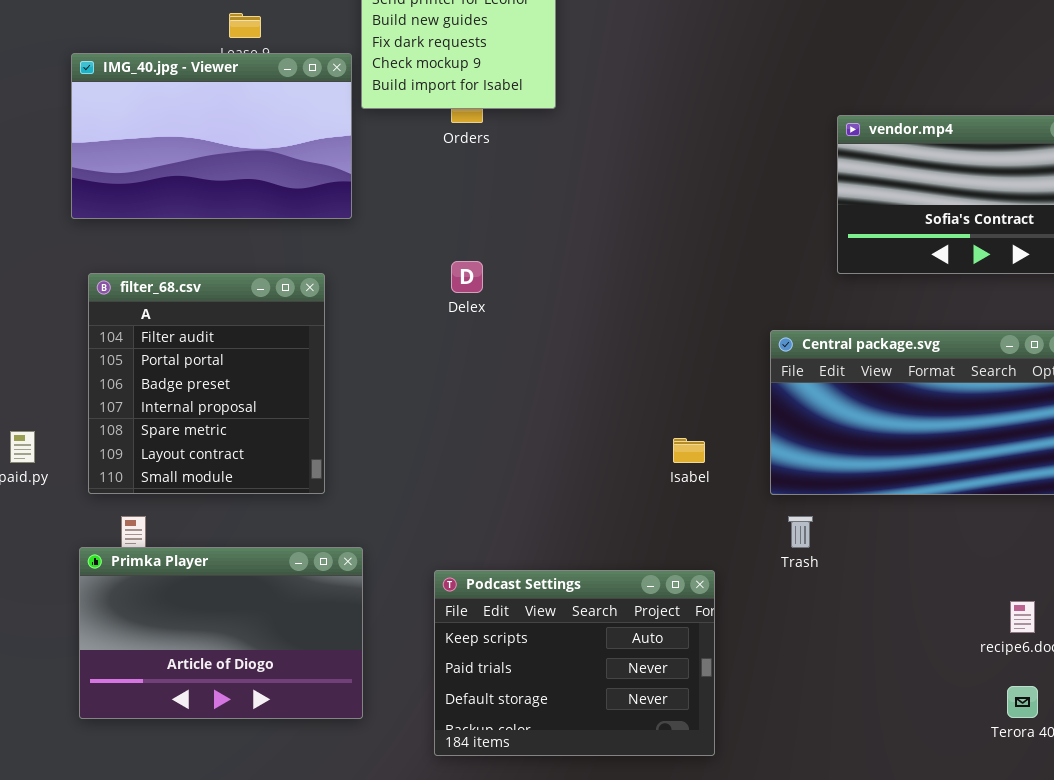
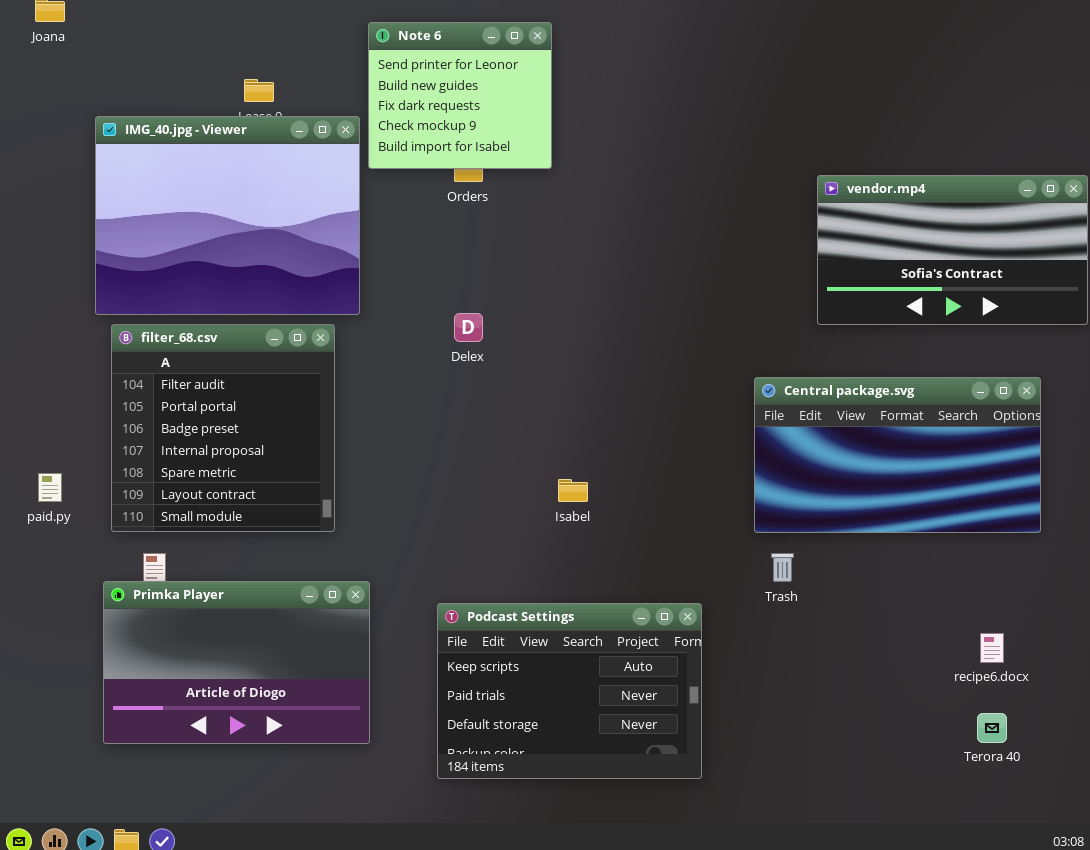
IMG_40.jpg - Viewer: [71,53,352,219] -> [95,116,360,315], resized
Isabel: [673,438,705,463] -> [558,479,588,502], moved

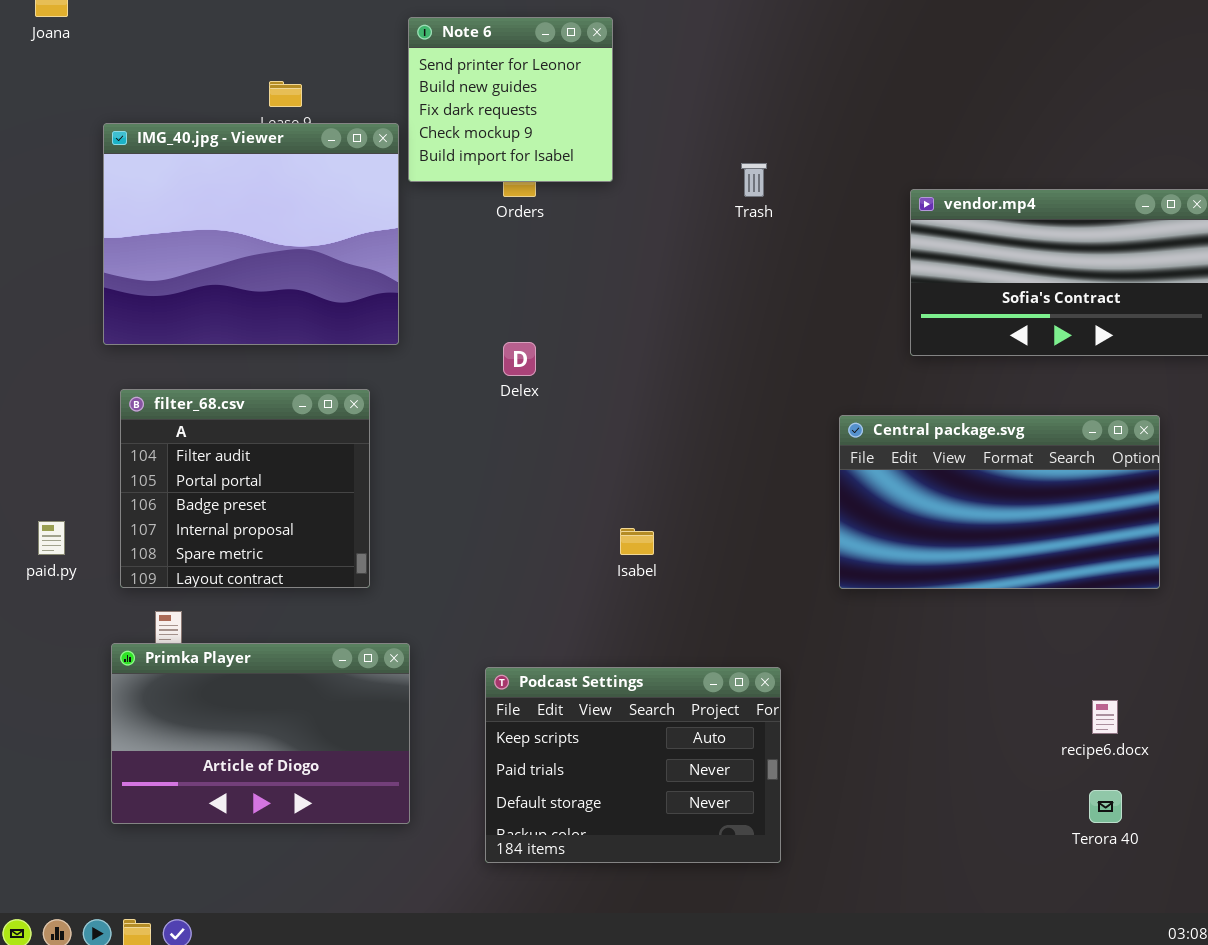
filter_68.csv: [111,324,335,532] -> [120,389,370,588], resized
Trash: [771,553,794,582] -> [741,163,767,197], moved

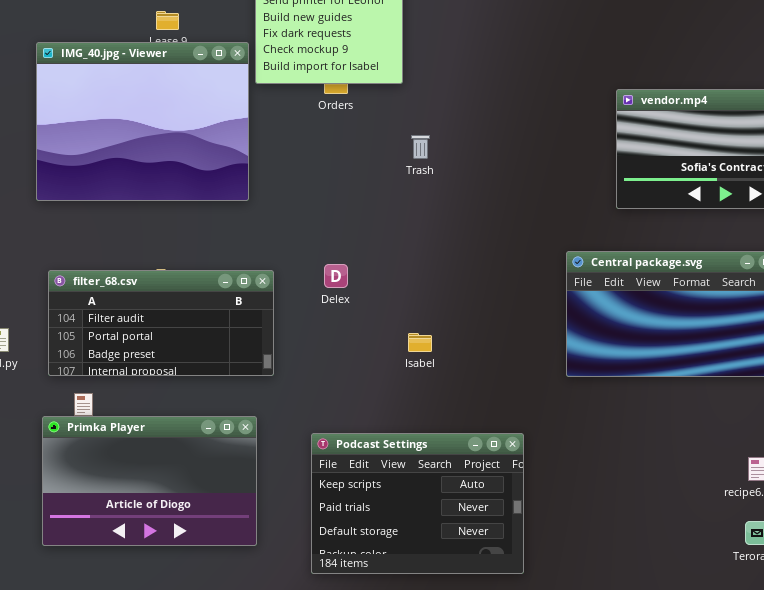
Trash: [741,163,767,197] -> [411,135,430,159], moved
Delex: [503,342,536,376] -> [324,264,348,288], moved
filter_68.csv: [120,389,370,588] -> [48,270,274,376], resized

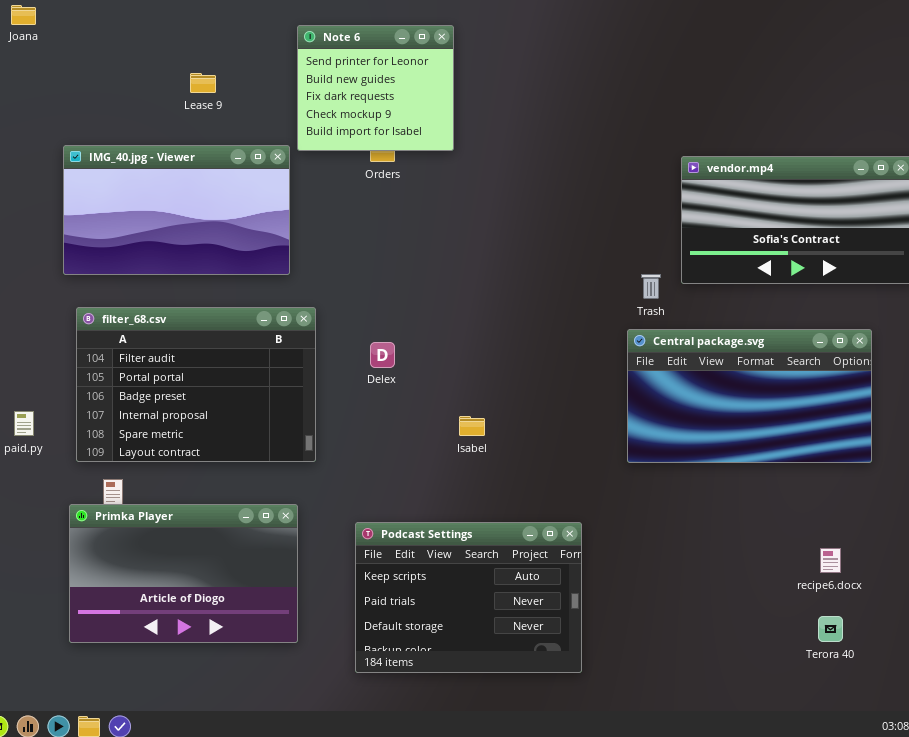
IMG_40.jpg - Viewer: [36,42,249,201] -> [63,145,290,275], resized
Trash: [411,135,430,159] -> [641,274,661,299], moved
filter_68.csv: [48,270,274,376] -> [76,307,316,462], resized

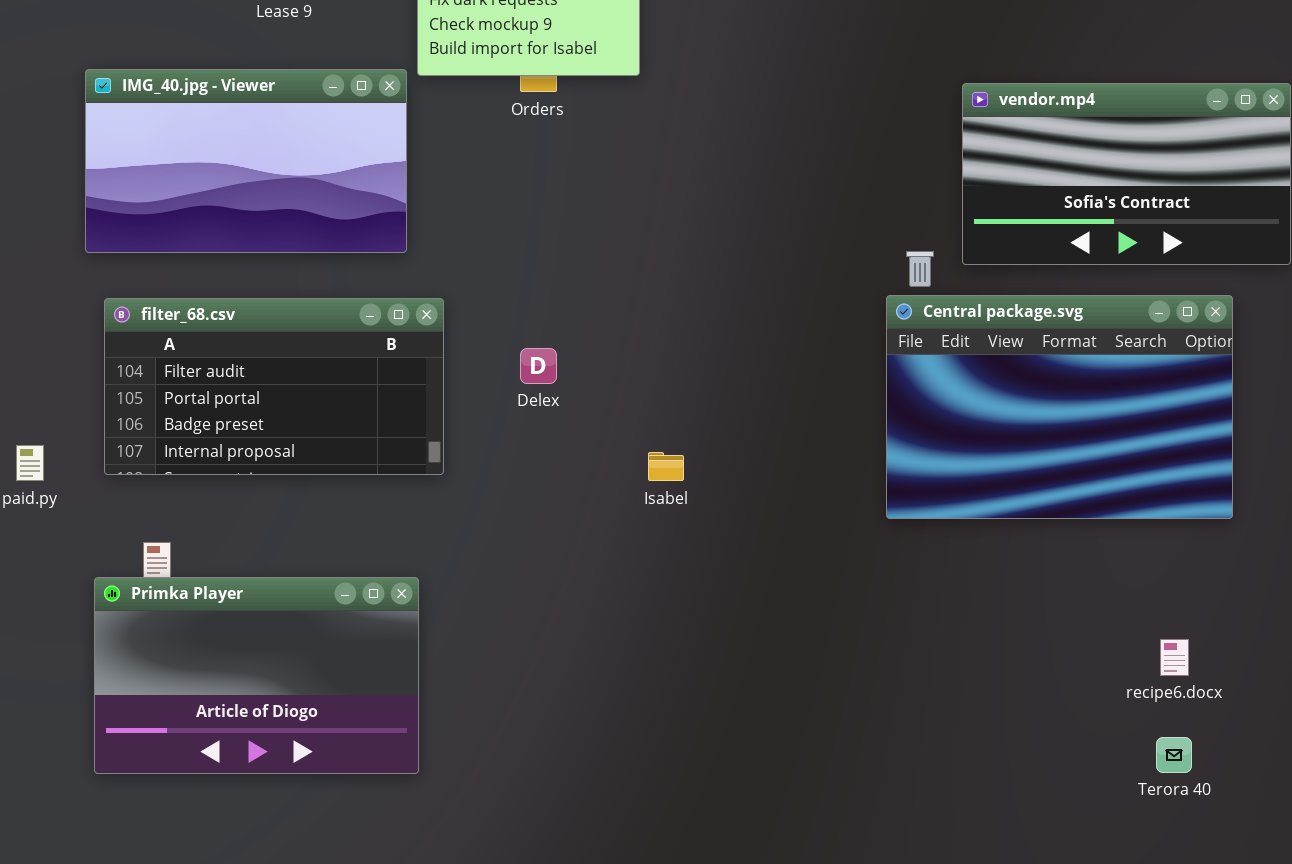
filter_68.csv: [76,307,316,462] -> [104,298,444,475], resized
Central package.svg: [627,329,872,463] -> [886,295,1233,519], resized
Podcast Settings: [355,522,582,673] -> none, closed

